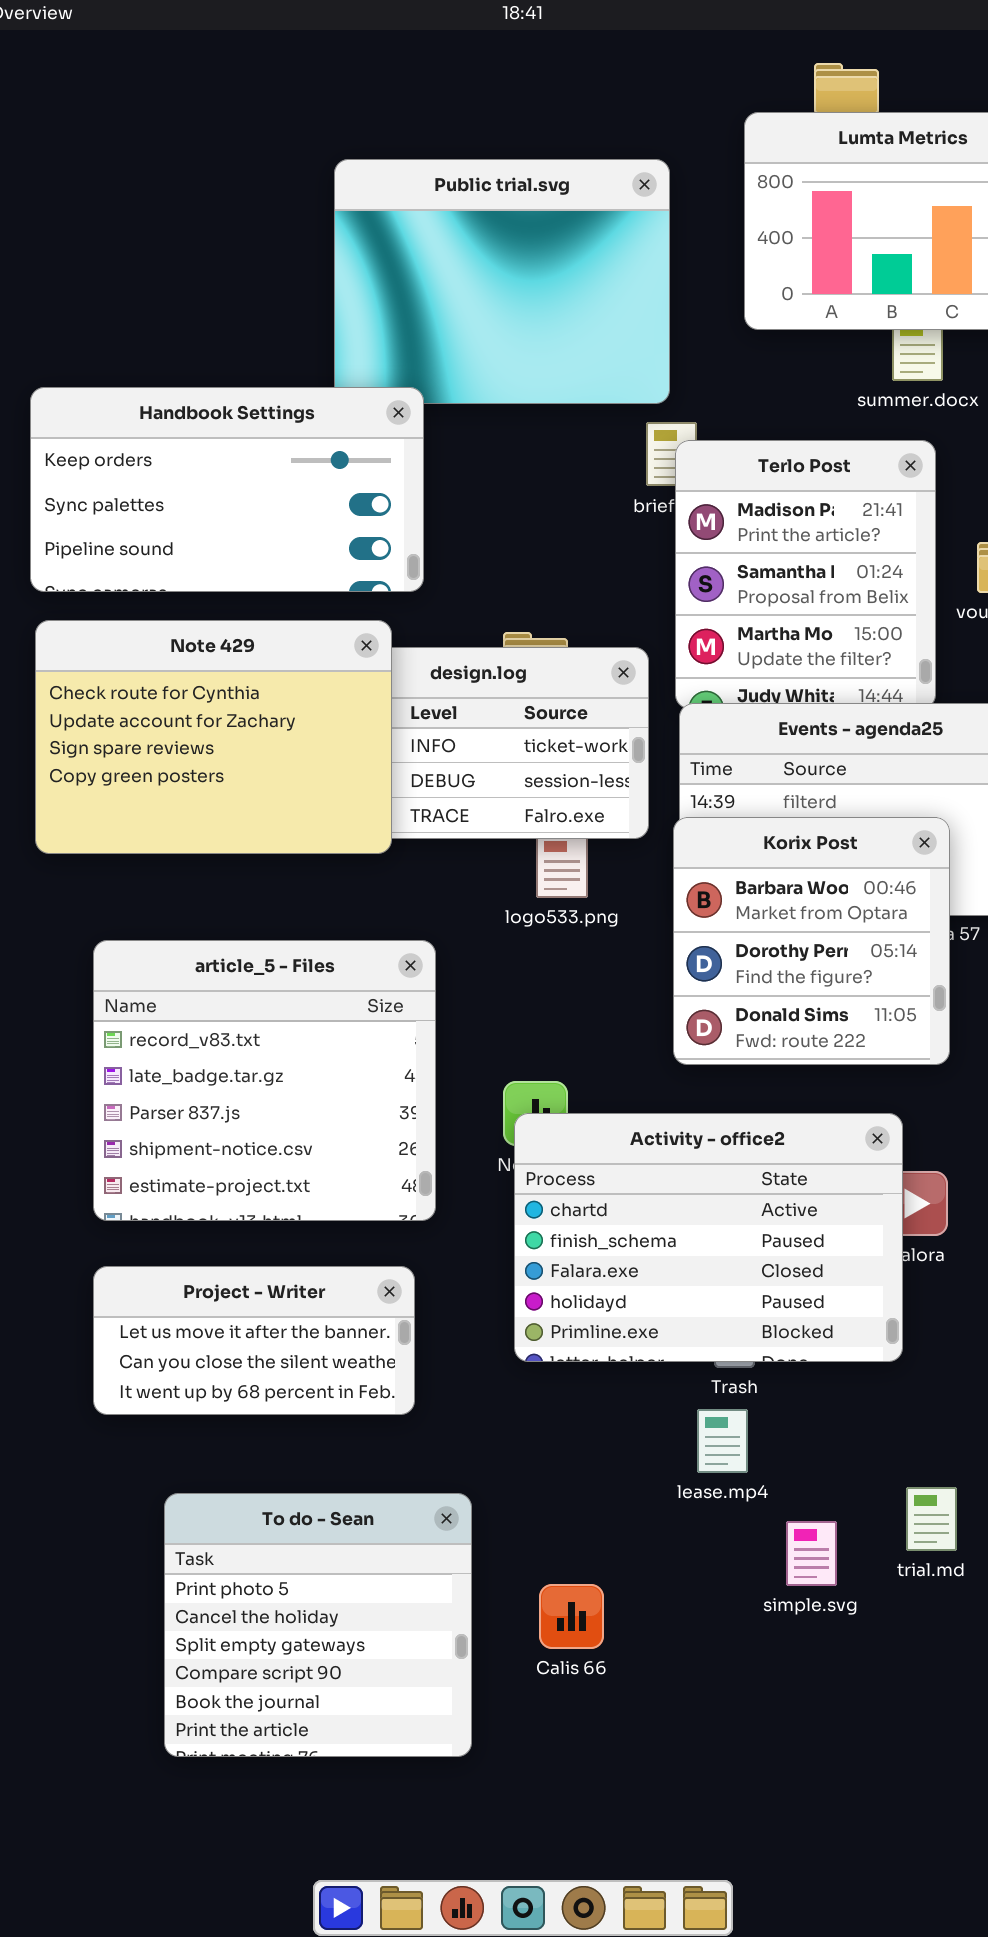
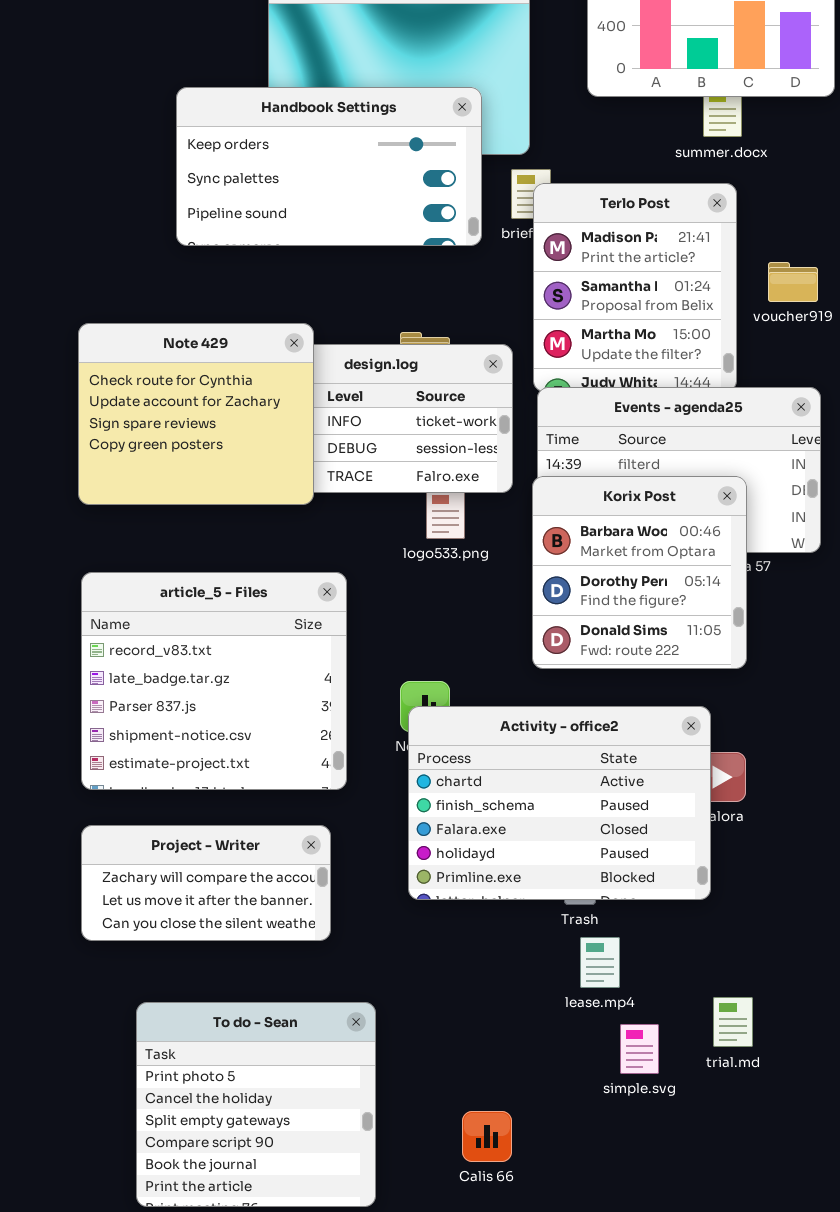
Handbook Settings: [30,387,424,592] -> [176,87,482,246], moved
Note 429: [35,620,392,854] -> [78,323,314,505], resized
Project - Writer: [93,1266,415,1415] -> [81,825,331,941], scrolled up 1 row
lease.mp4: [697,1409,748,1473] -> [580,937,620,988], moved
Calis 66: [539,1584,604,1649] -> [462,1111,512,1162], moved

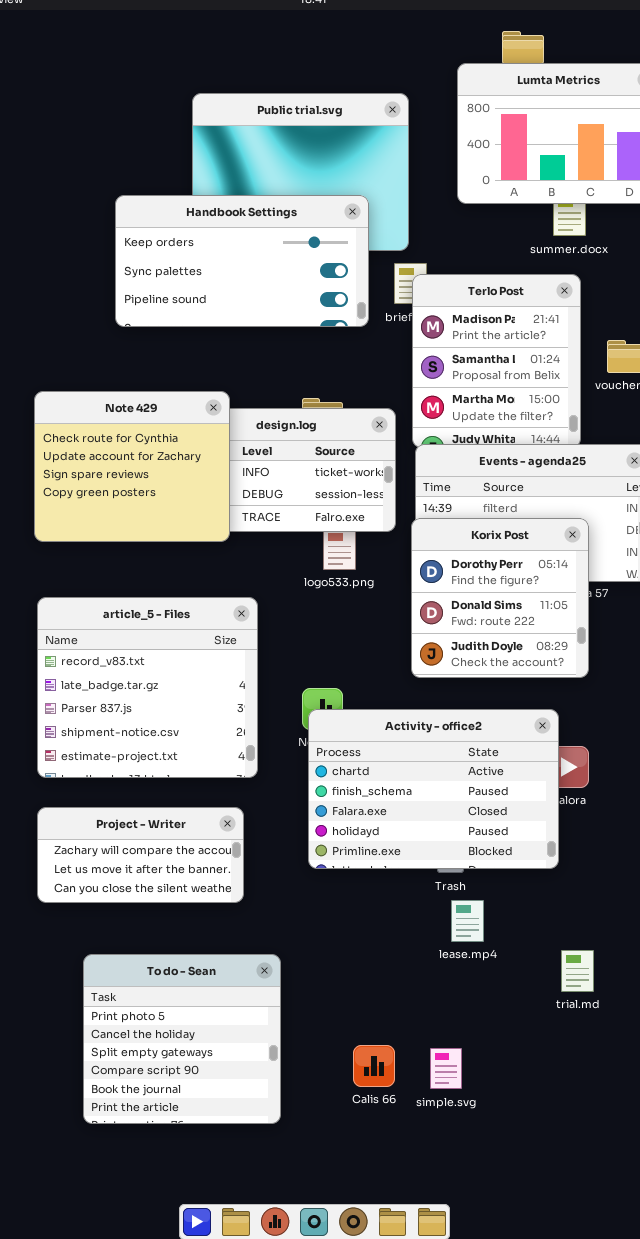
Korix Post: [532,476,747,669] -> [411,518,589,678], scrolled down 1 row
simple.svg: [620,1024,659,1074] -> [430,1048,462,1089], moved

